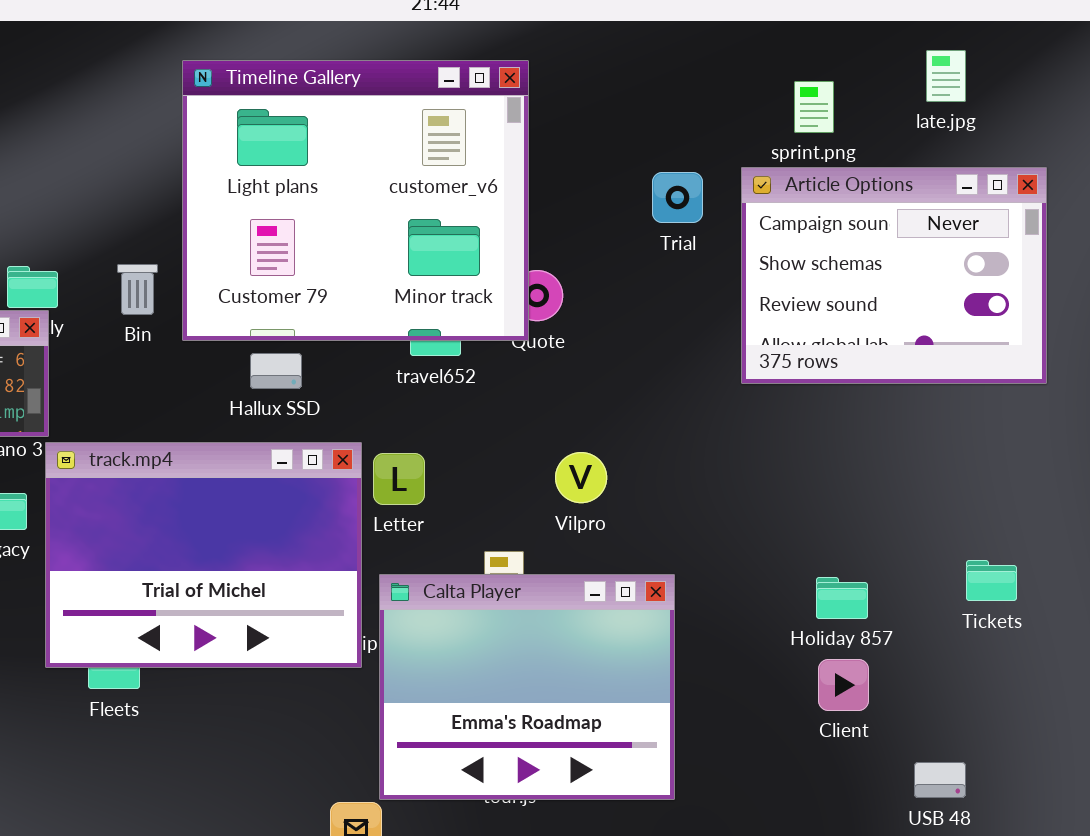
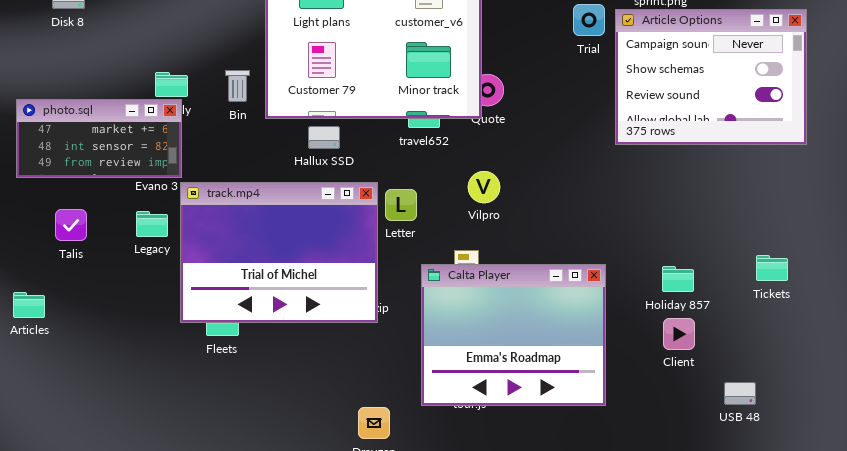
Trial: [652,172,703,223] -> [573,4,605,36], moved
Vilpro: [555,452,607,503] -> [468,171,500,203], moved
Calta Player: [379,574,675,800] -> [421,264,606,406], moved

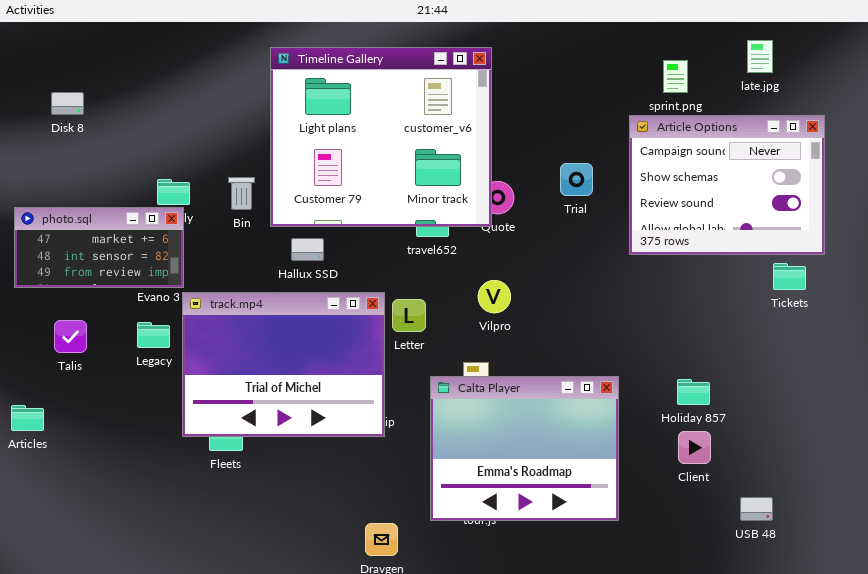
Trial: [573,4,605,36] -> [560,163,593,196], moved
Hallux SSD: [308,126,340,149] -> [291,238,324,261], moved
Tickets: [756,255,788,281] -> [773,263,806,290], moved

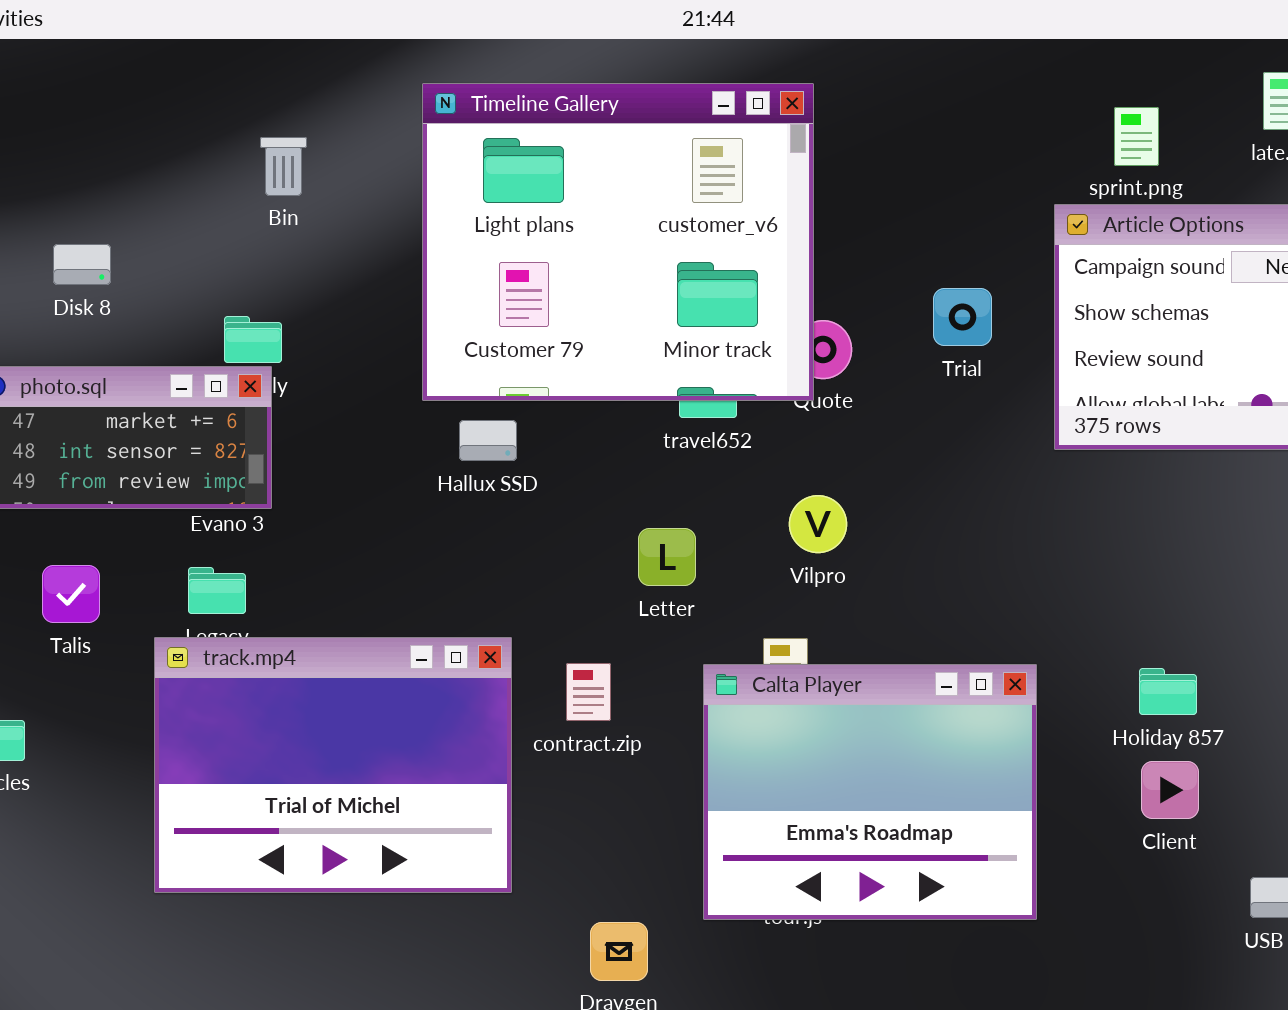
Disk 8: [51,92,84,115] -> [53,244,111,285], moved
Bin: [228,177,255,210] -> [260,137,307,196], moved
track.mp4: [182,292,385,437] -> [154,637,512,893], moved

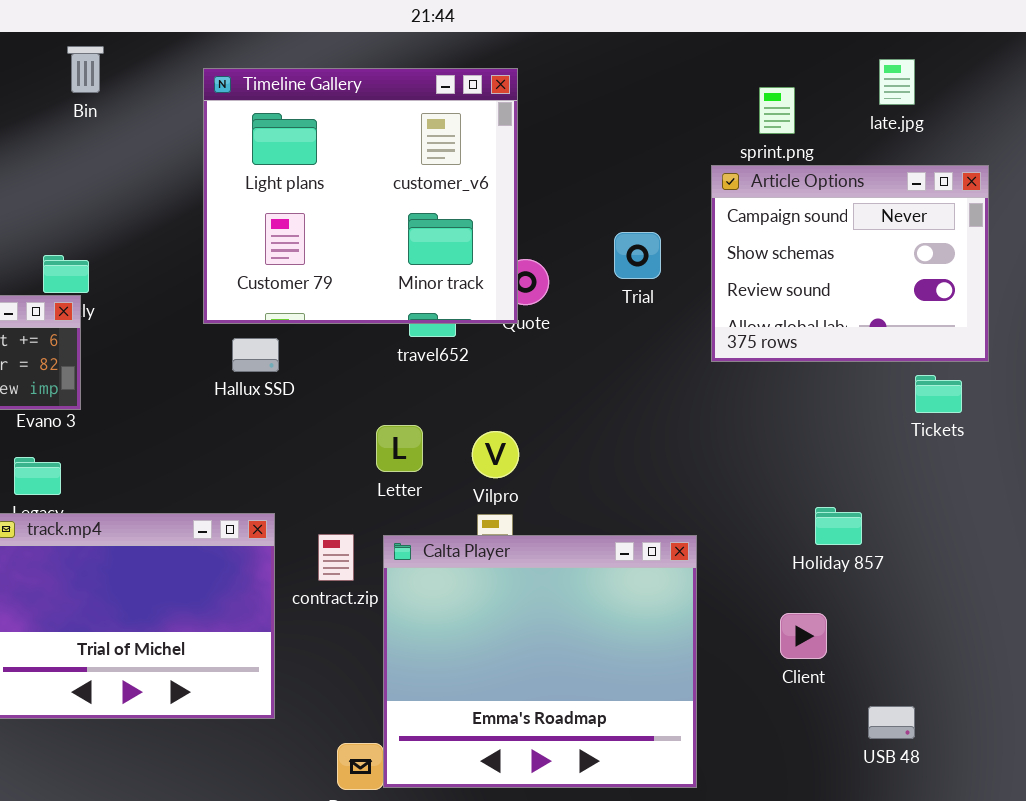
Bin: [260,137,307,196] -> [67,46,104,93], moved
Vilpro: [789,495,847,553] -> [472,431,519,478], moved
Calta Player: [703,664,1037,920] -> [383,535,697,788], resized
Holiday 857: [1139,668,1197,715] -> [815,507,862,545], moved

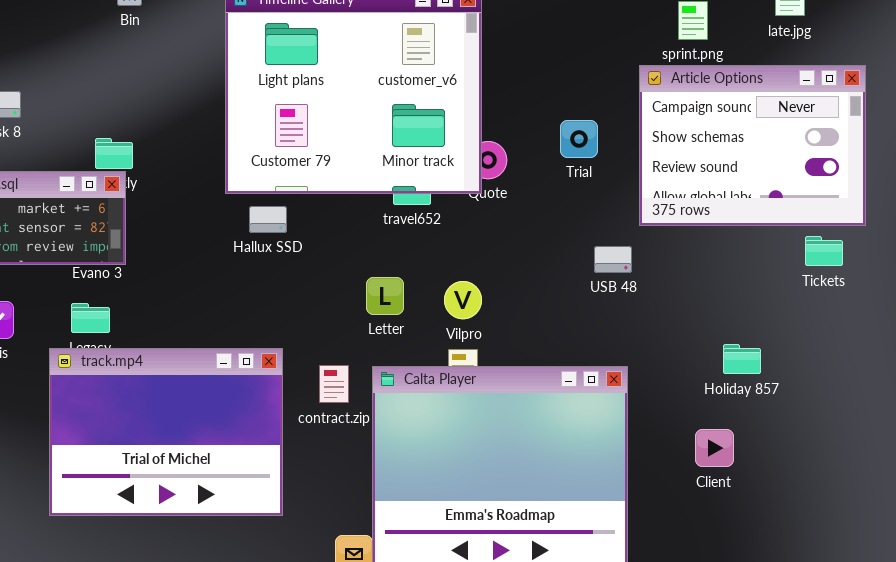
USB 48: [868,706,915,739] -> [594,246,632,273], moved

